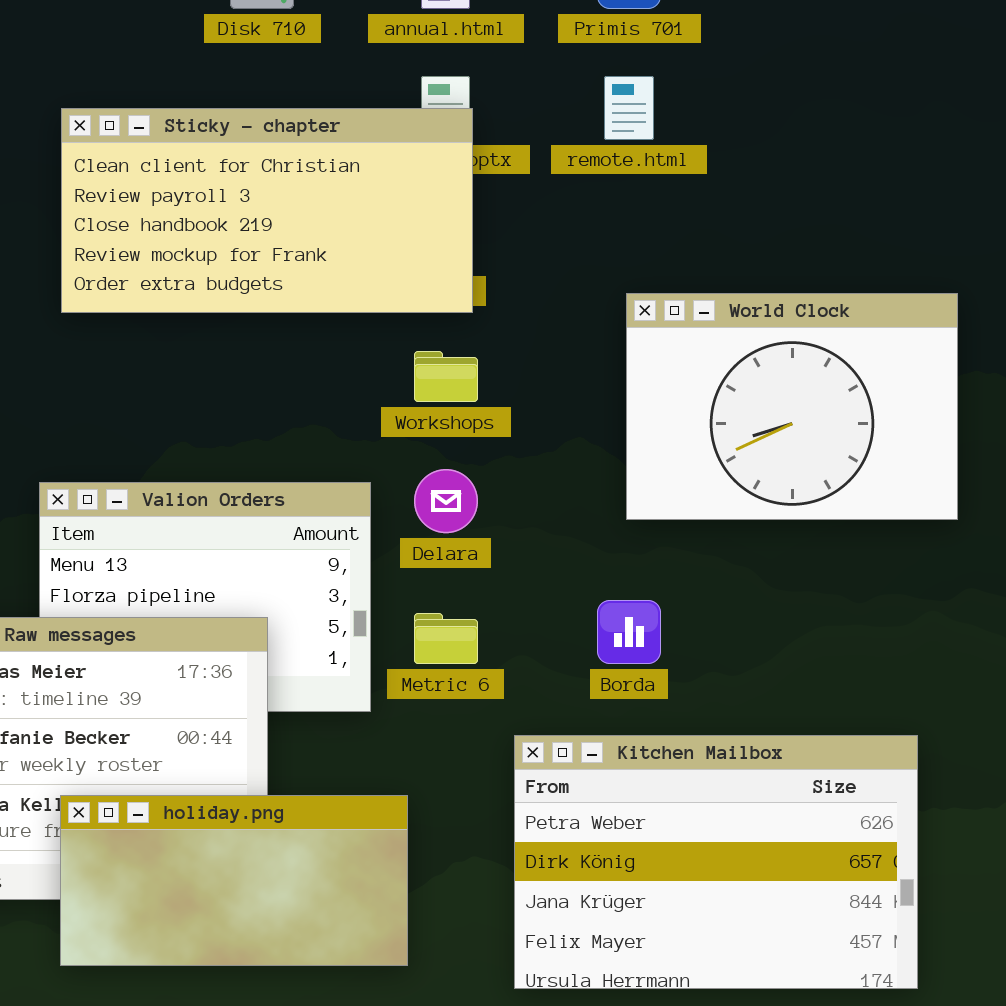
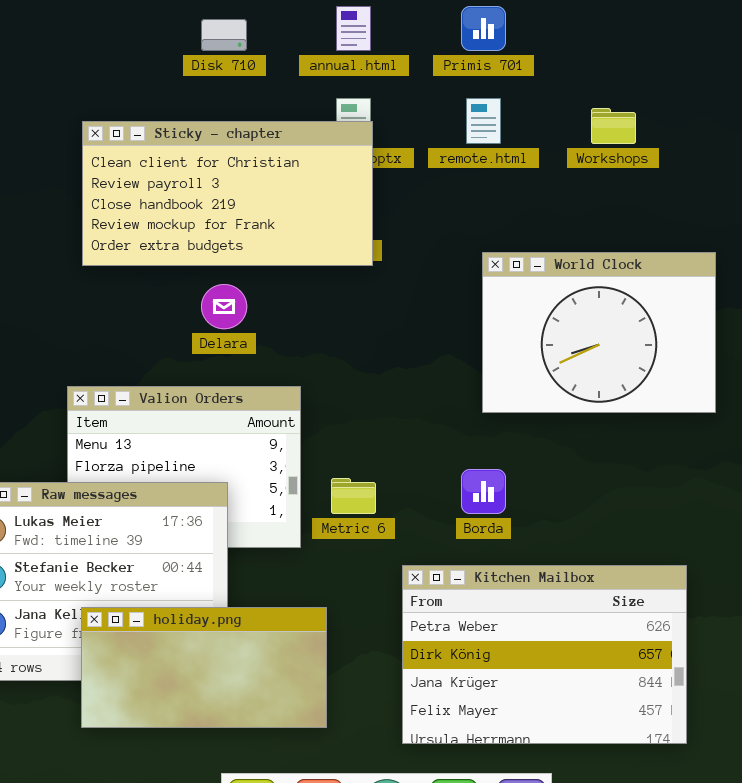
Workshops: [414,351,478,402] -> [591,108,636,144], moved
Delara: [414,469,478,533] -> [201,284,247,329], moved

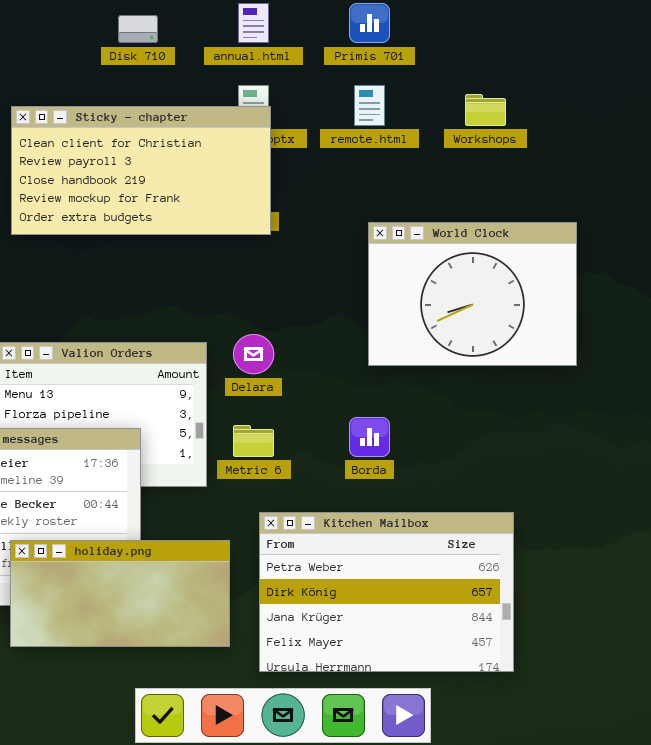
Delara: [201,284,247,329] -> [233,334,274,374], moved
Kitchen Mailbox: [402,565,687,744] -> [259,512,514,672], moved

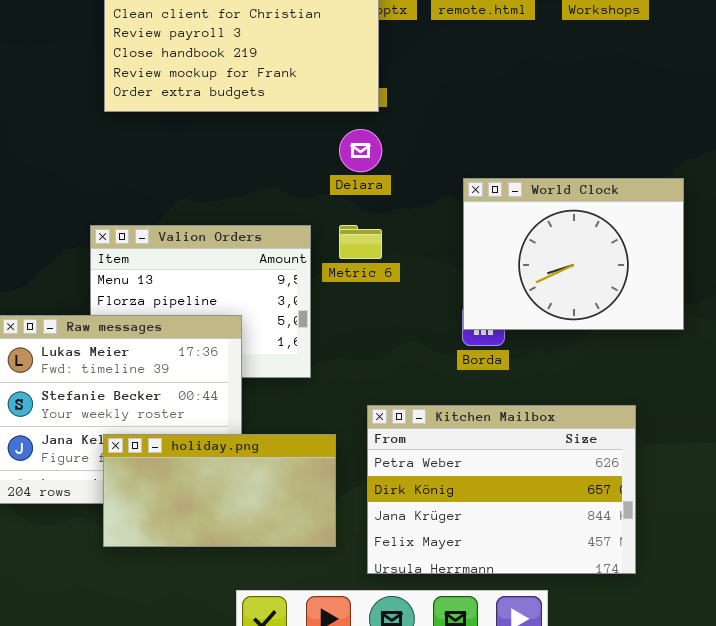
World Clock: [368,222,577,366] -> [463,178,684,330], moved
Delara: [233,334,274,374] -> [339,129,382,172], moved
Metric 6: [233,425,274,457] -> [339,225,382,259], moved

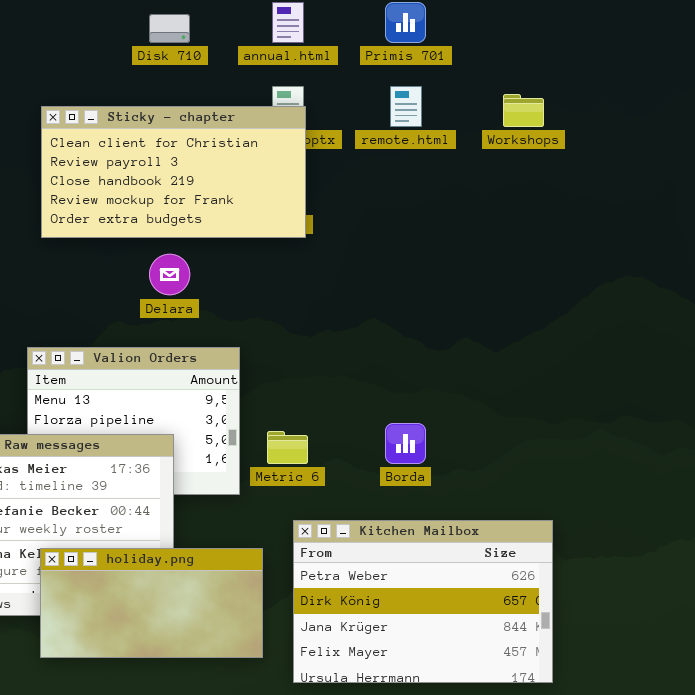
Delara: [339,129,382,172] -> [149,254,190,295], moved
World Clock: [463,178,684,330] -> none, closed
Metric 6: [339,225,382,259] -> [267,431,308,464], moved

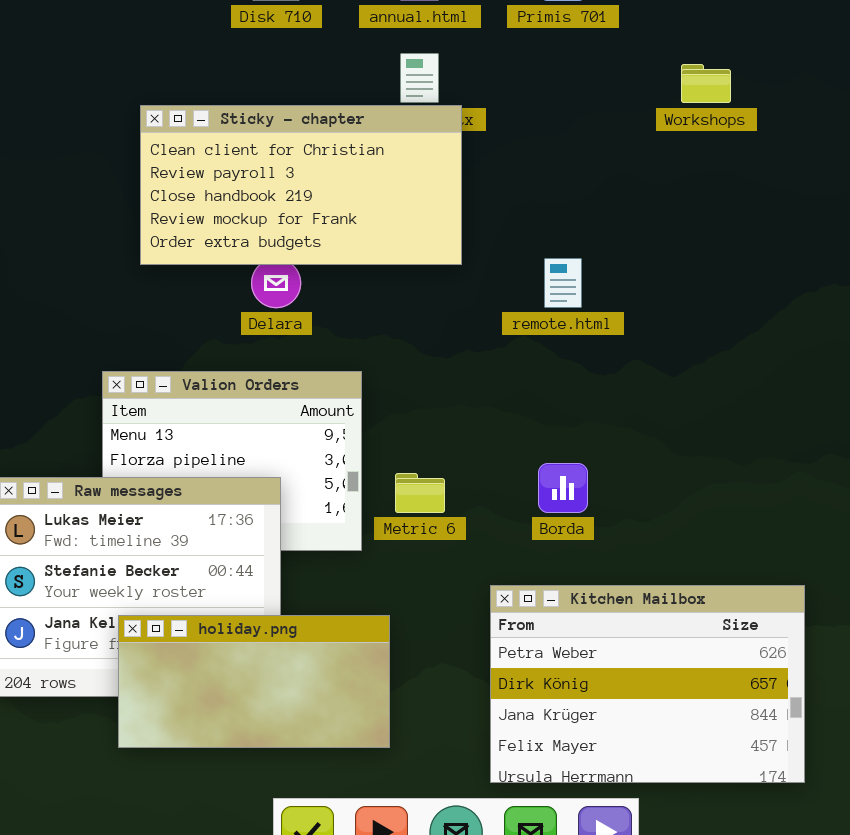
remote.html: [390,86,422,127] -> [544,258,582,308], moved
Sticky - chapter: [41,106,306,238] -> [140,105,462,265], moved
Kitchen Mailbox: [293,520,553,683] -> [490,585,805,783], moved

